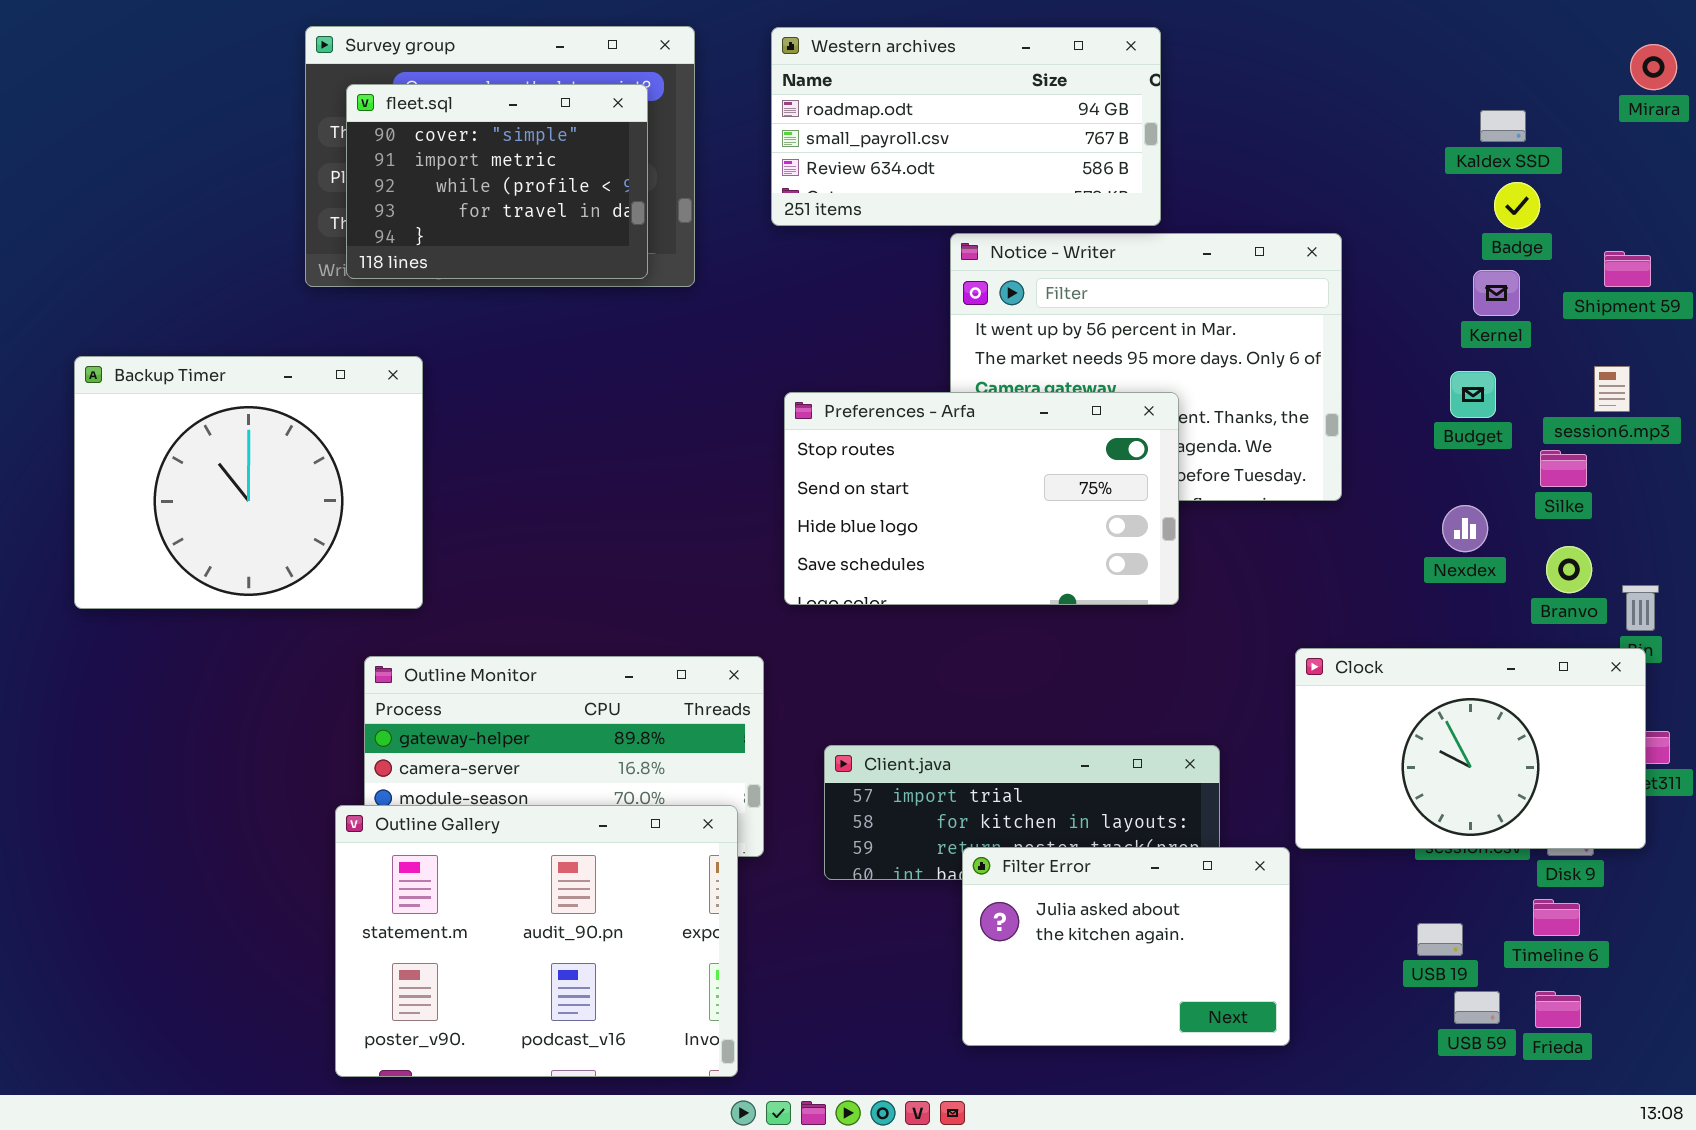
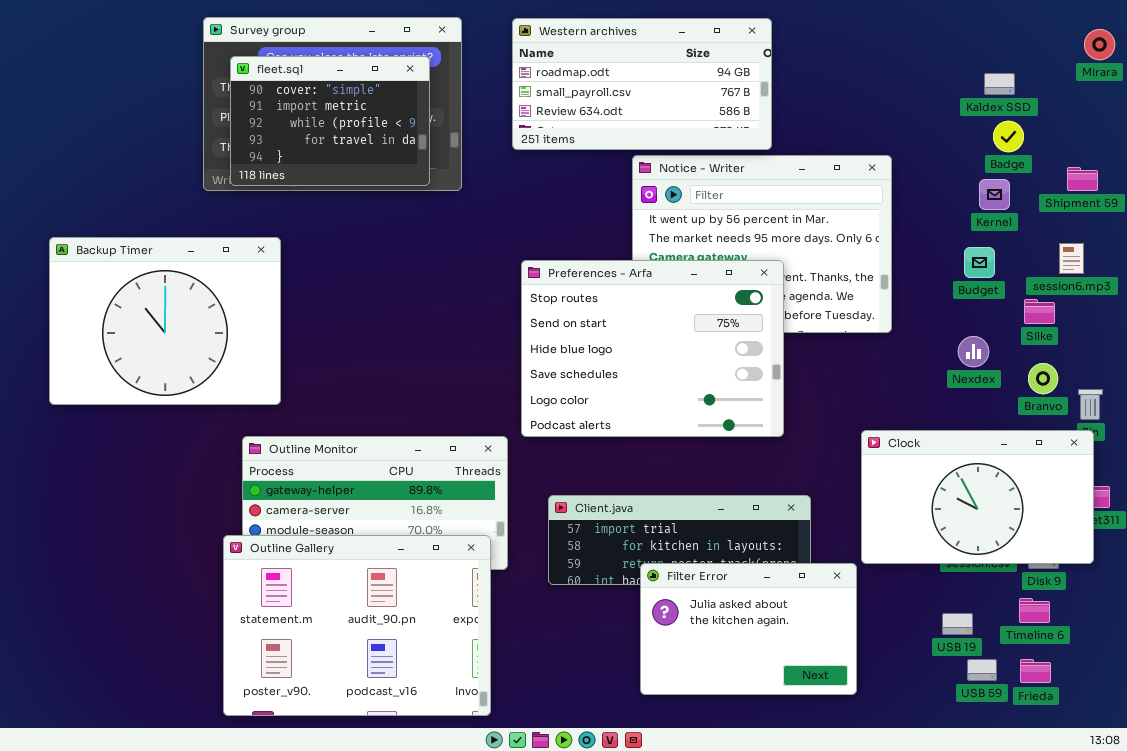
Preferences - Arfa: [784,392,1179,605] -> [521,260,784,437], resized

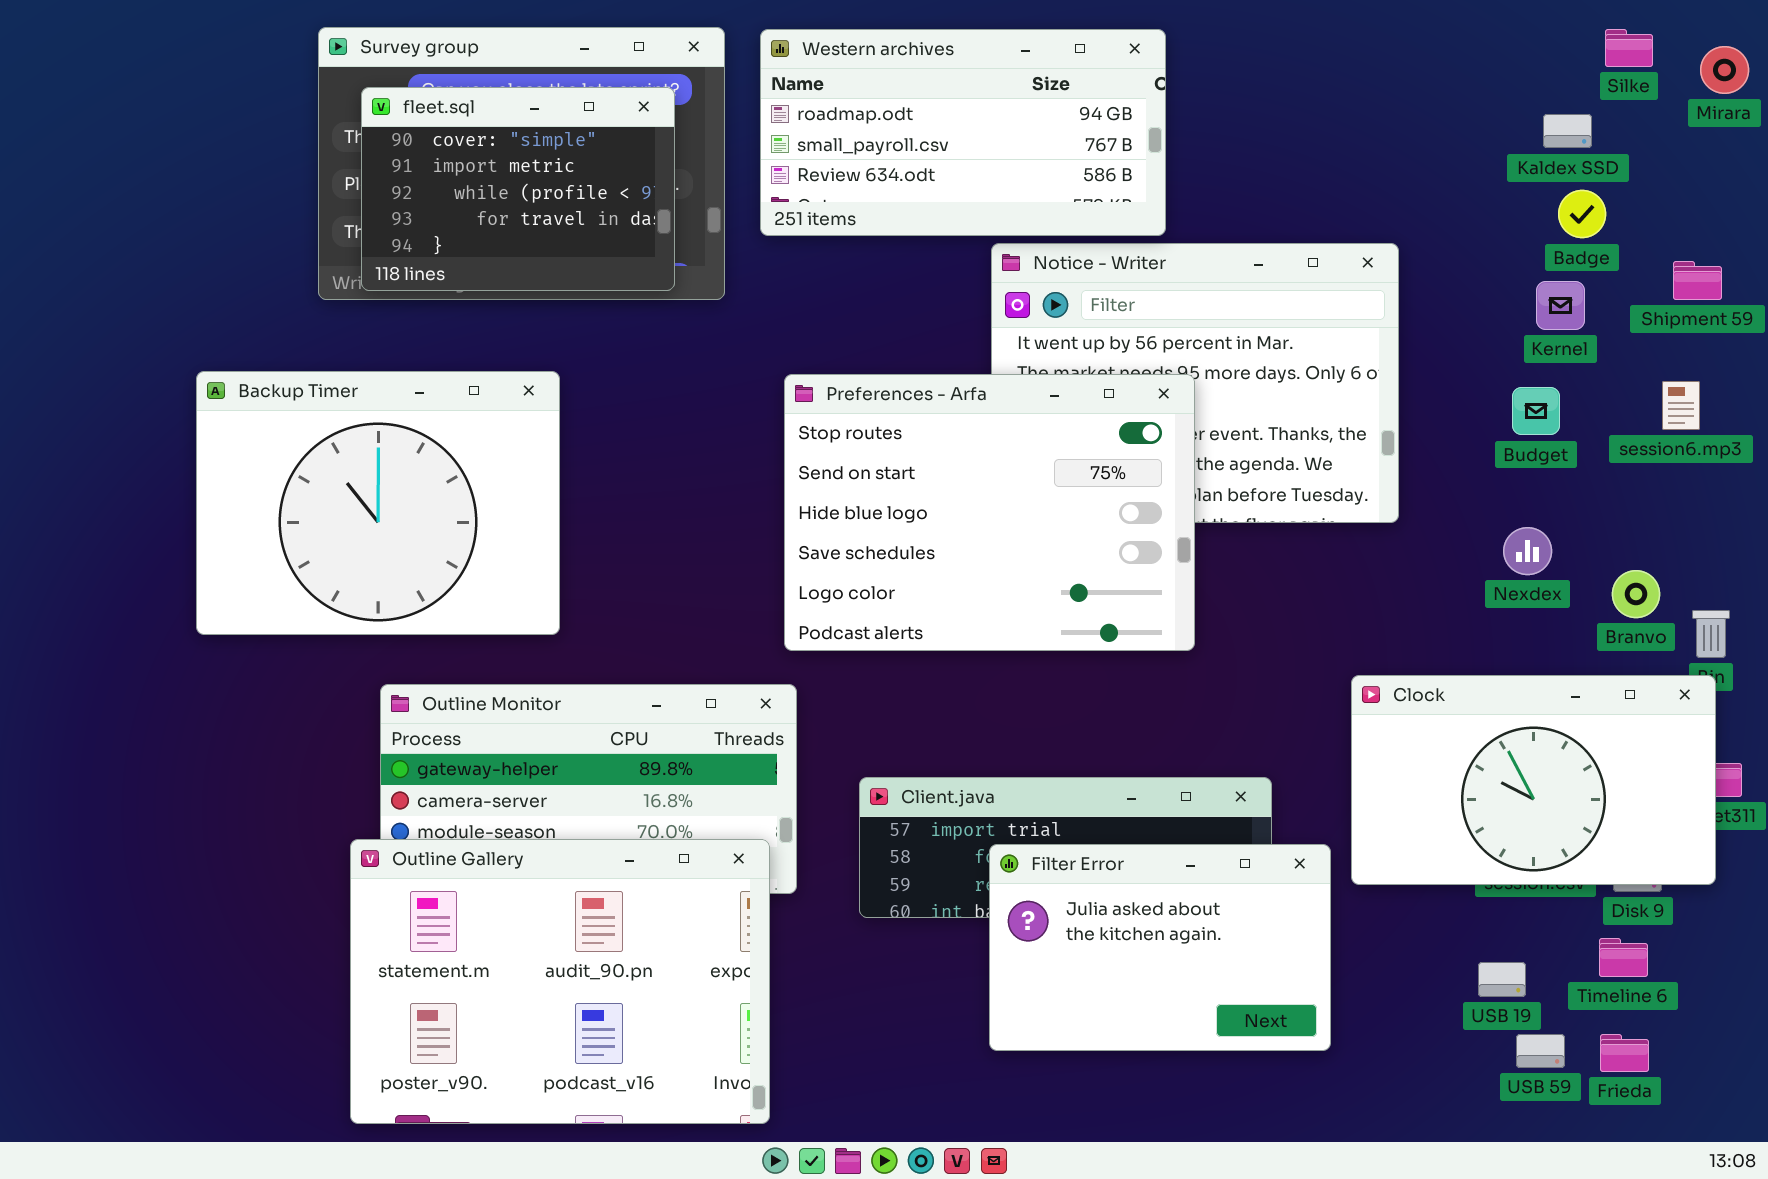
Western archives: [512,18,772,150] -> [760,29,1166,236], moved
Backup Timer: [49,237,281,405] -> [196,371,560,635], moved
Preferences - Arfa: [521,260,784,437] -> [784,374,1195,651], moved
Silke: [1024,299,1055,324] -> [1605,29,1653,67], moved
Filter Error: [640,563,857,695] -> [989,844,1331,1051], moved

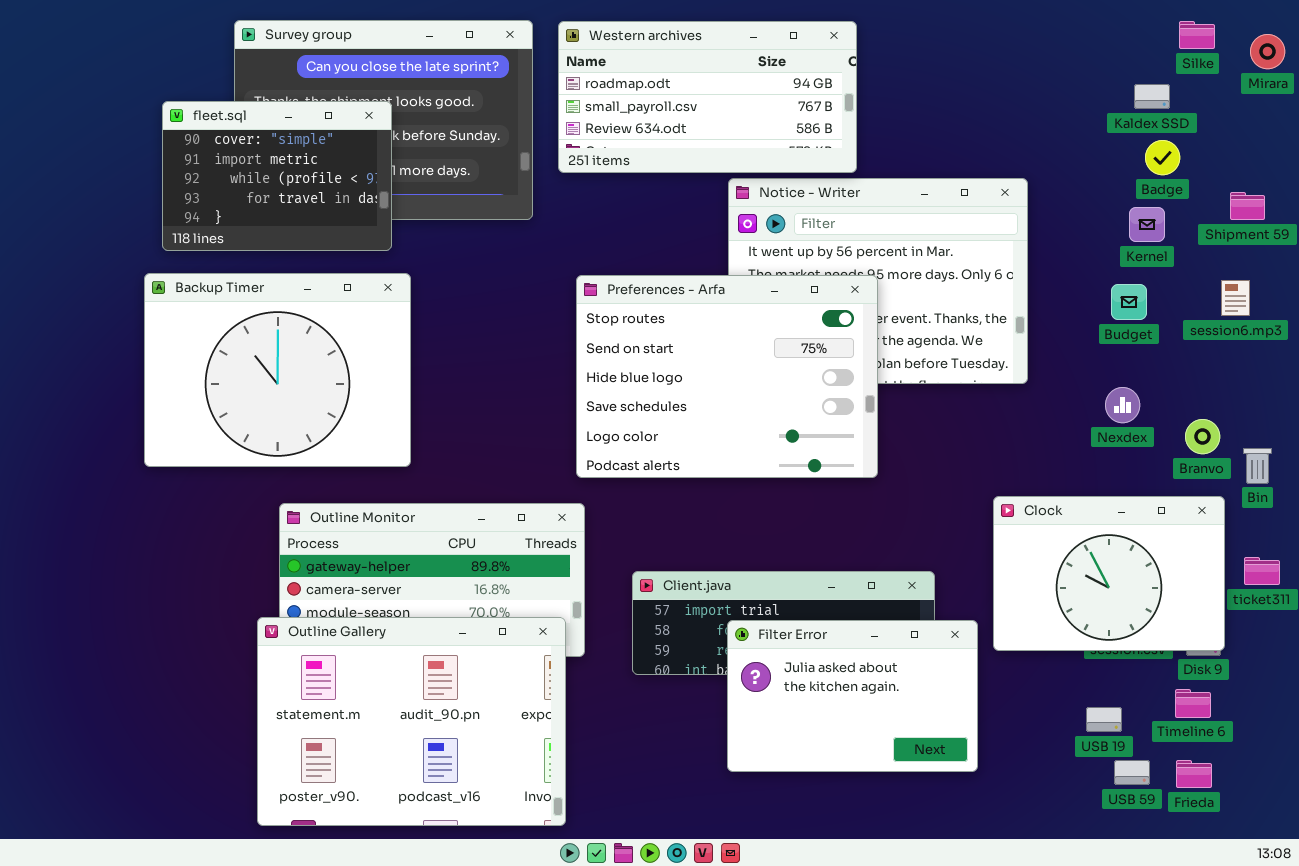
fleet.sql: [361,87,675,291] -> [162,101,392,251], moved
Clock: [1351,675,1716,885] -> [993,496,1225,651], resized

